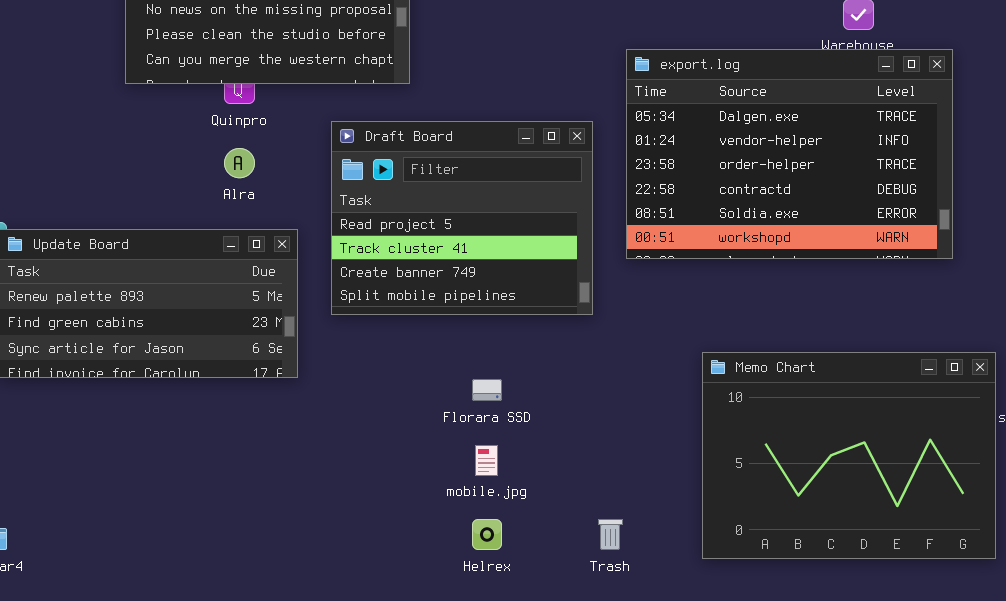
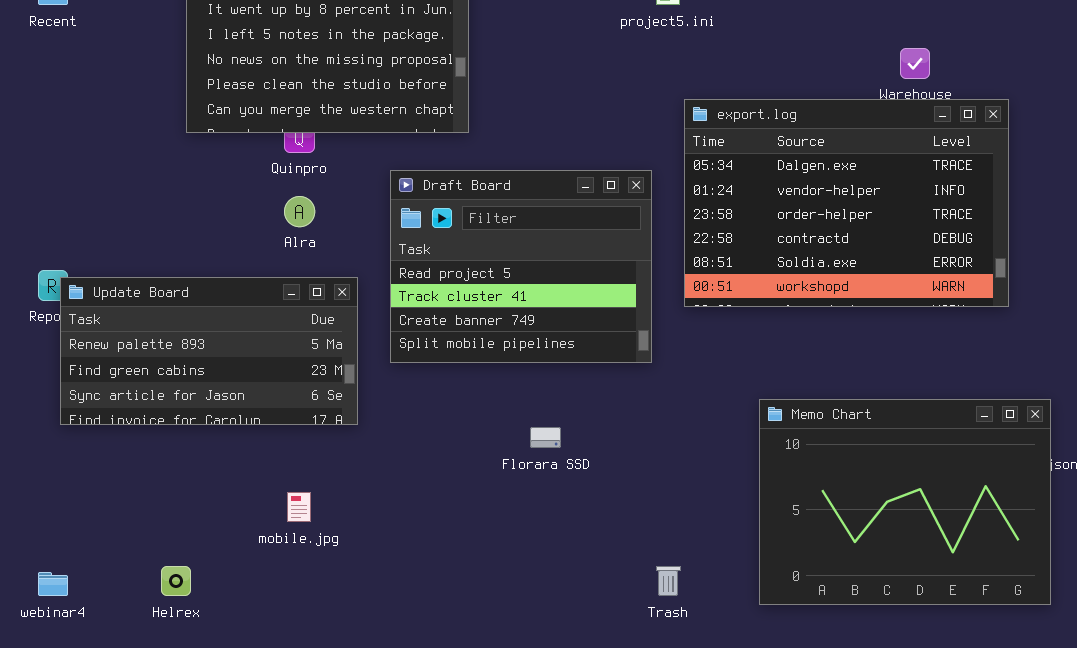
mobile.jpg: [475,445,498,476] -> [287,492,311,522], moved
Helrex: [472,519,502,550] -> [161,566,191,596], moved

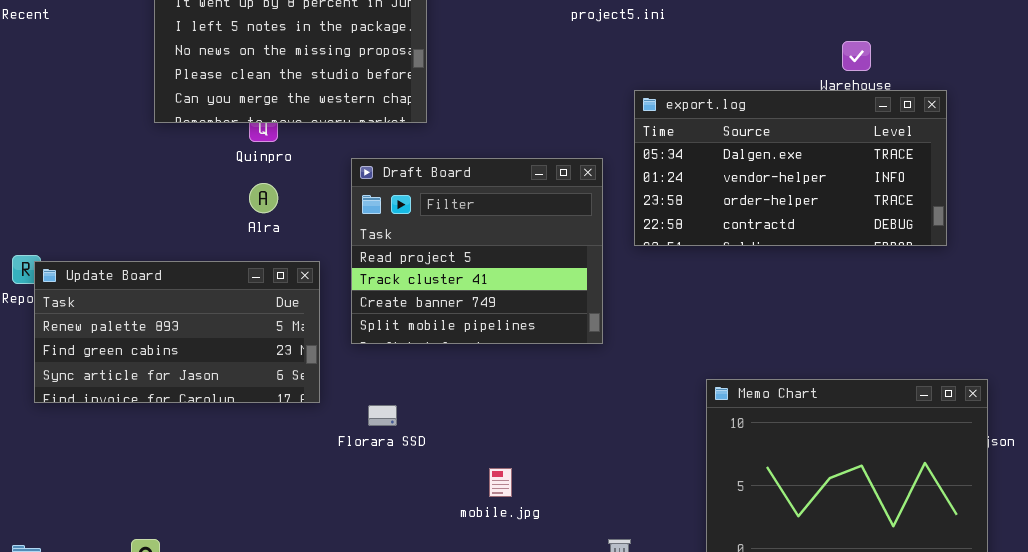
export.log: [684,99,1009,307] -> [634,90,947,246], resized
Florara SSD: [530,427,561,448] -> [368,405,397,426], moved
mobile.jpg: [287,492,311,522] -> [489,468,512,497], moved

